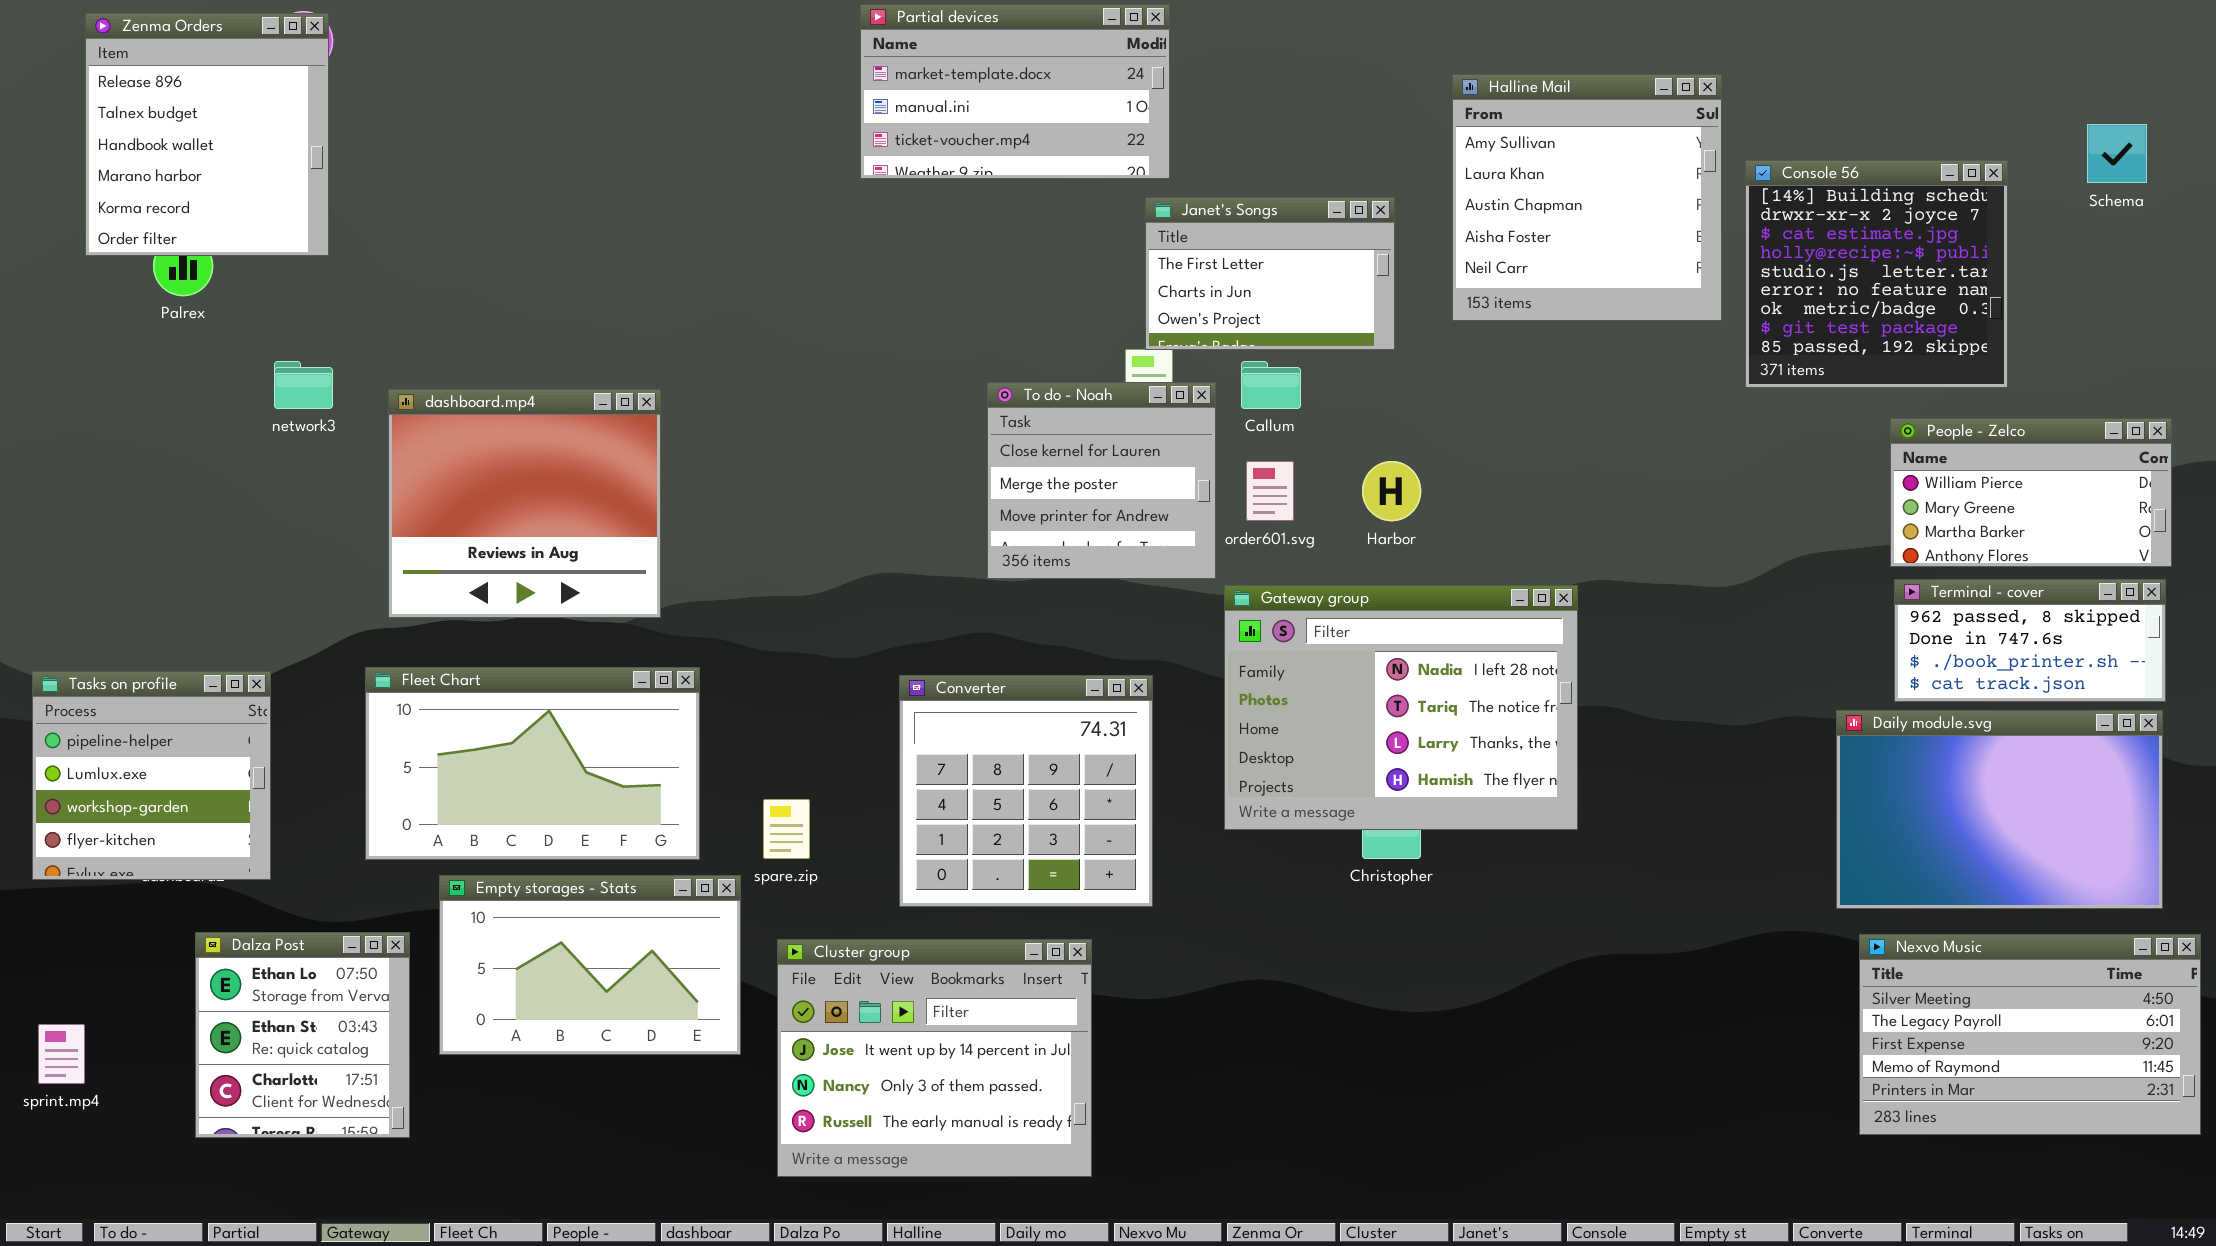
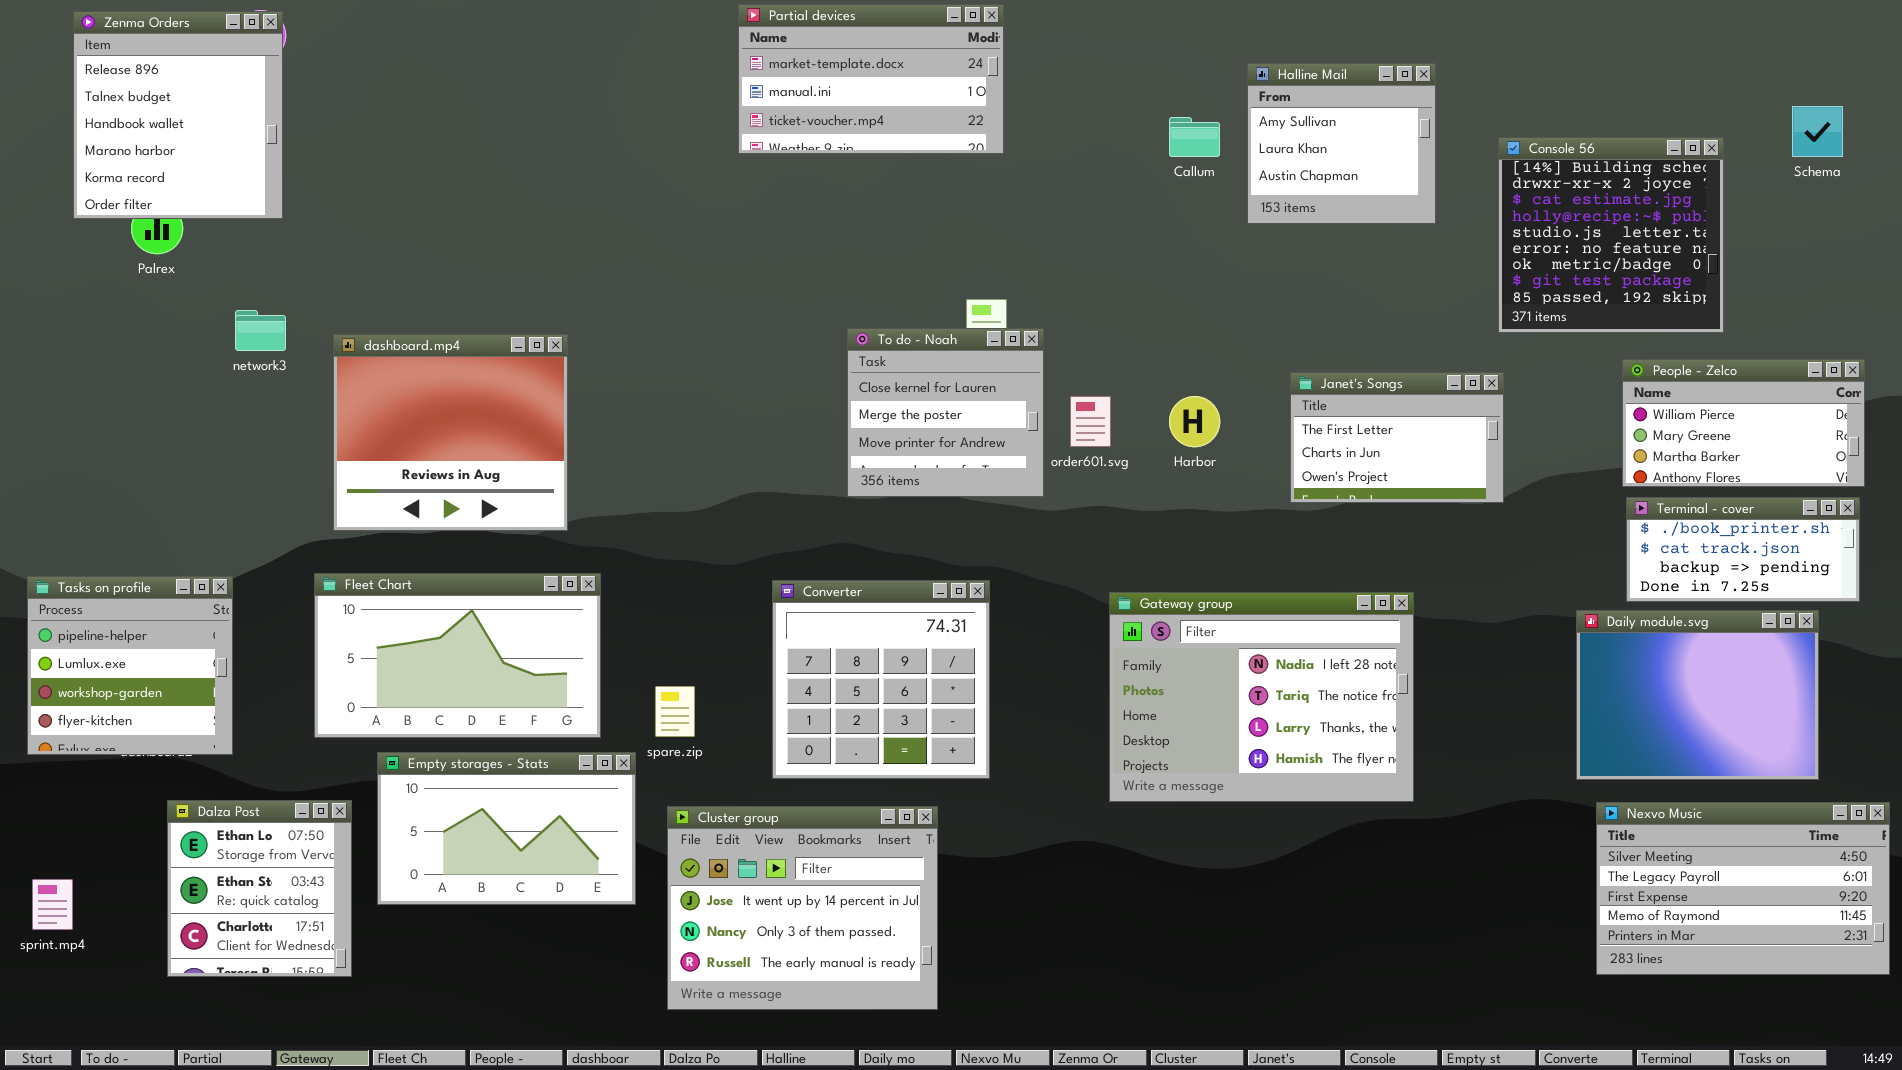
Halline Mail: [1452,74,1722,321] -> [1247,63,1436,224], resized
Janet's Songs: [1145,197,1395,350] -> [1290,372,1504,503], moved
Callum: [1241,361,1301,409] -> [1169,117,1220,157], moved
Terminal - cover: [1894,579,2166,702] -> [1626,497,1860,602], scrolled down 2 rows
Gateway group: [1224,585,1578,830] -> [1109,592,1414,802], moved
Daily module.svg: [1836,710,2163,909] -> [1576,610,1819,780], resized

